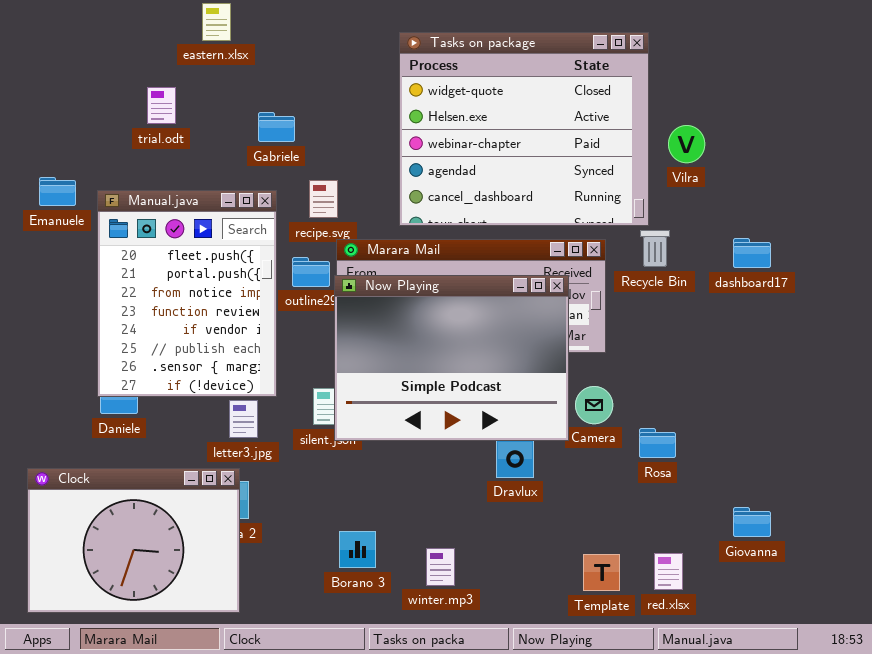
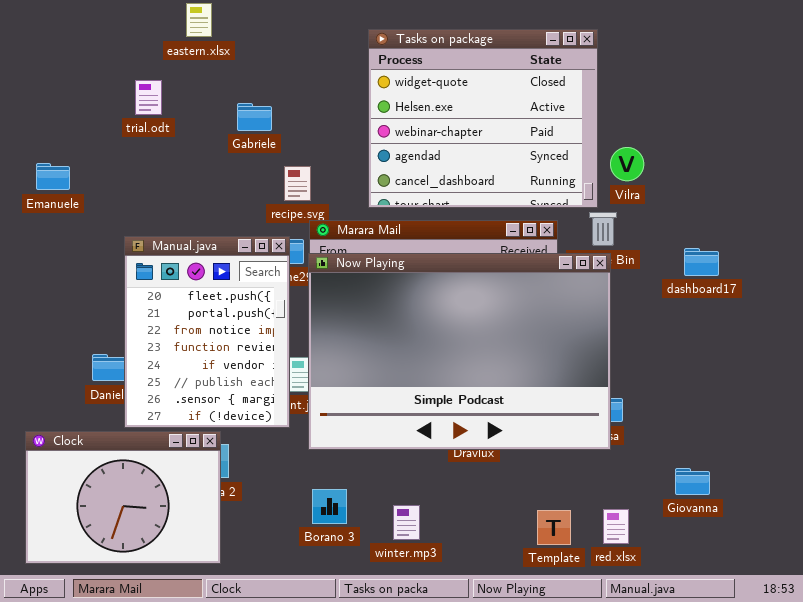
Vilra: [668,125,705,163] -> [610,147,644,181], moved
Manual.java: [97,190,277,397] -> [124,236,290,428], moved
dashboard17: [733,238,771,268] -> [684,248,719,276], moved
Now Playing: [334,275,569,441] -> [308,253,611,450], resized

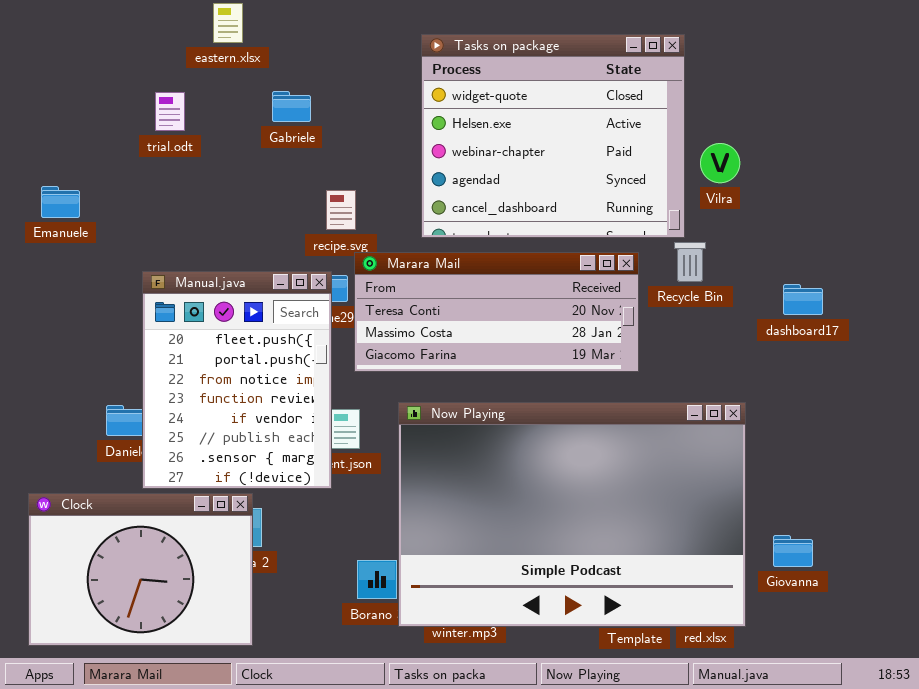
Gabriele: [237,103,272,131] -> [272,91,311,122], moved
Vilra: [610,147,644,181] -> [700,143,740,183], moved
Now Playing: [308,253,611,450] -> [398,402,746,627], moved

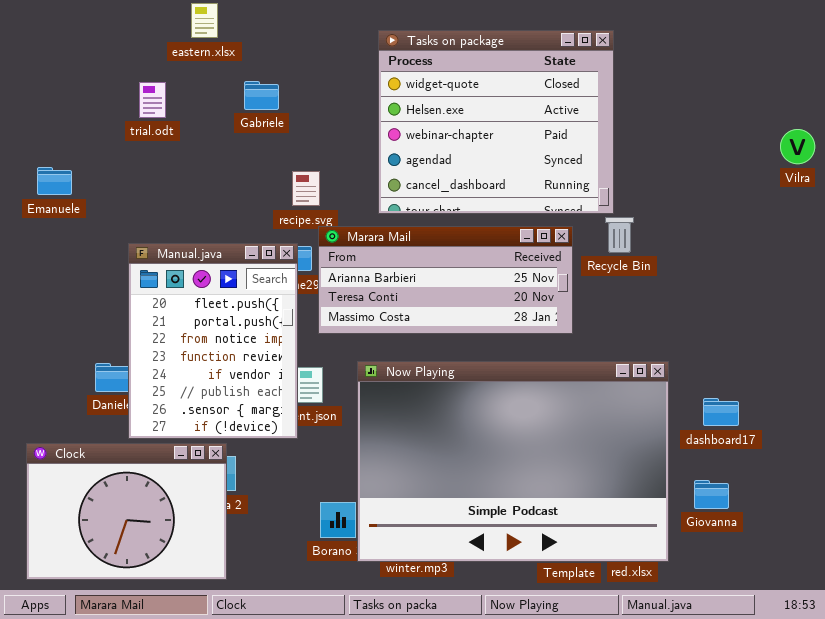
Vilra: [700,143,740,183] -> [780,129,815,164], moved
Marara Mail: [354,252,639,372] -> [318,226,573,334], scrolled up 1 row
dashboard17: [783,284,823,315] -> [703,398,739,426], moved

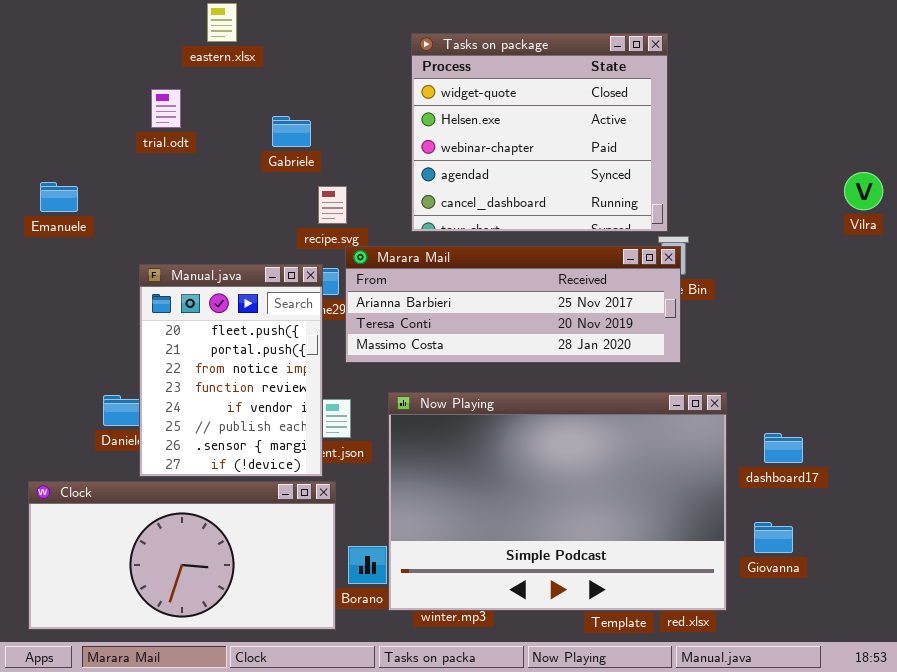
Gabriele: [244,81,279,110] -> [272,116,311,147], moved
Vilra: [780,129,815,164] -> [844,172,883,210], moved
Marara Mail: [318,226,573,334] -> [345,246,681,363], resized
Clock: [26,443,227,580] -> [28,481,336,630], resized

